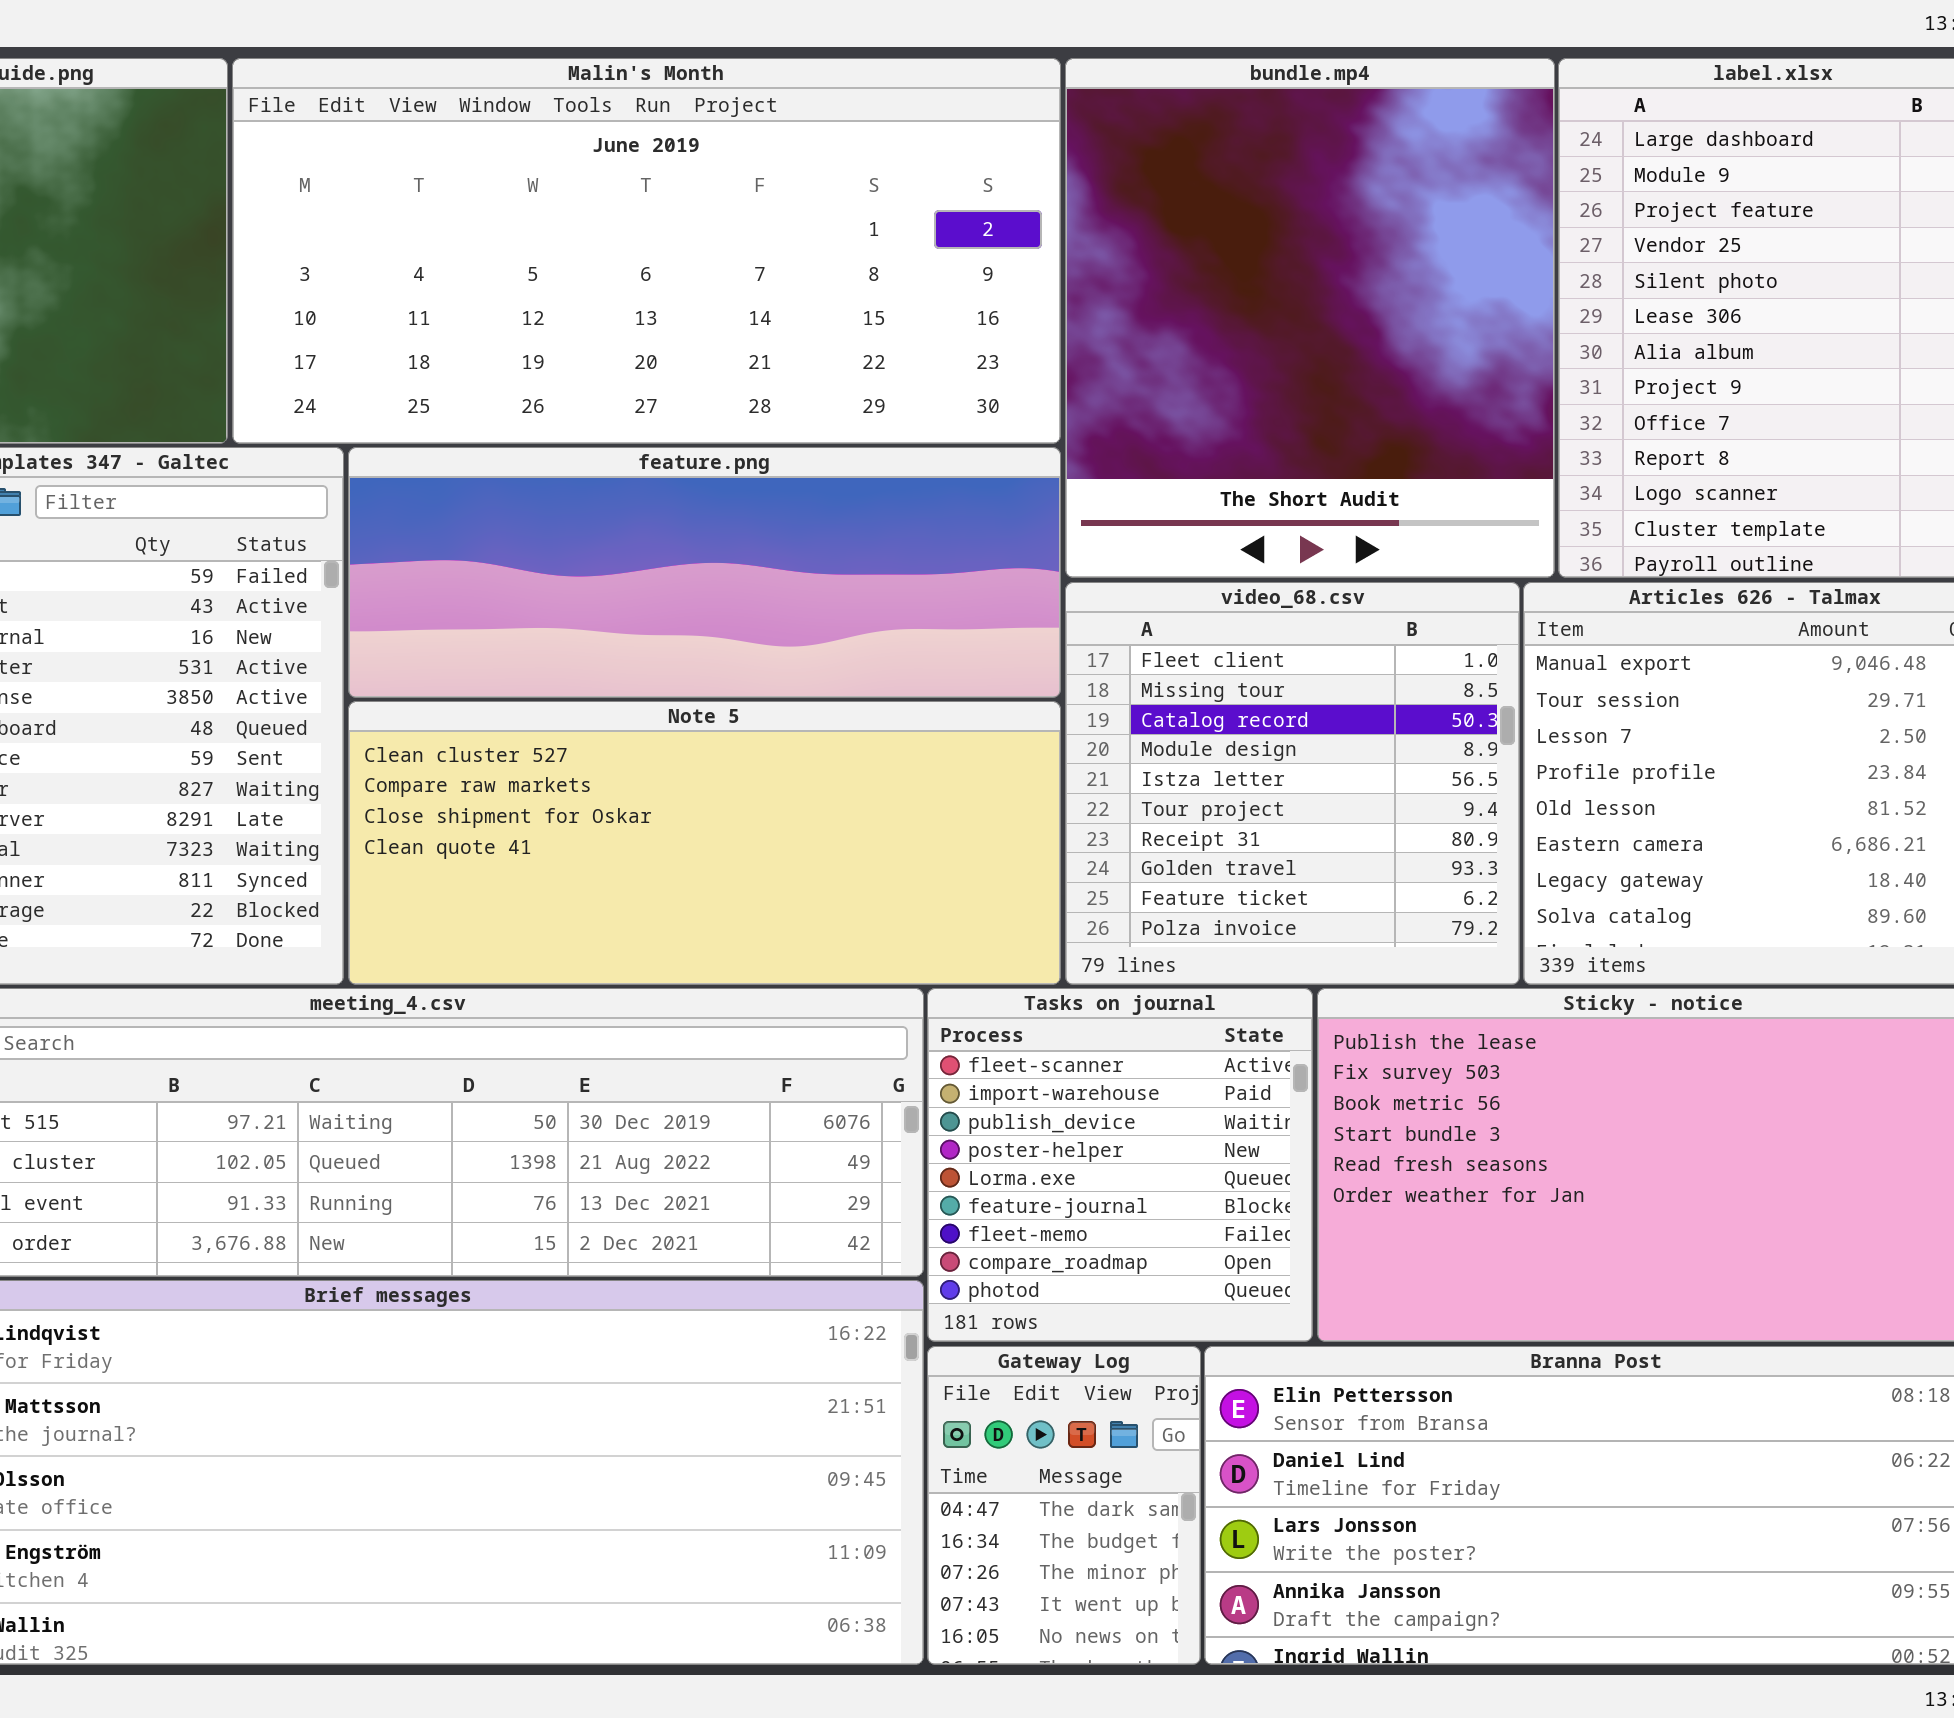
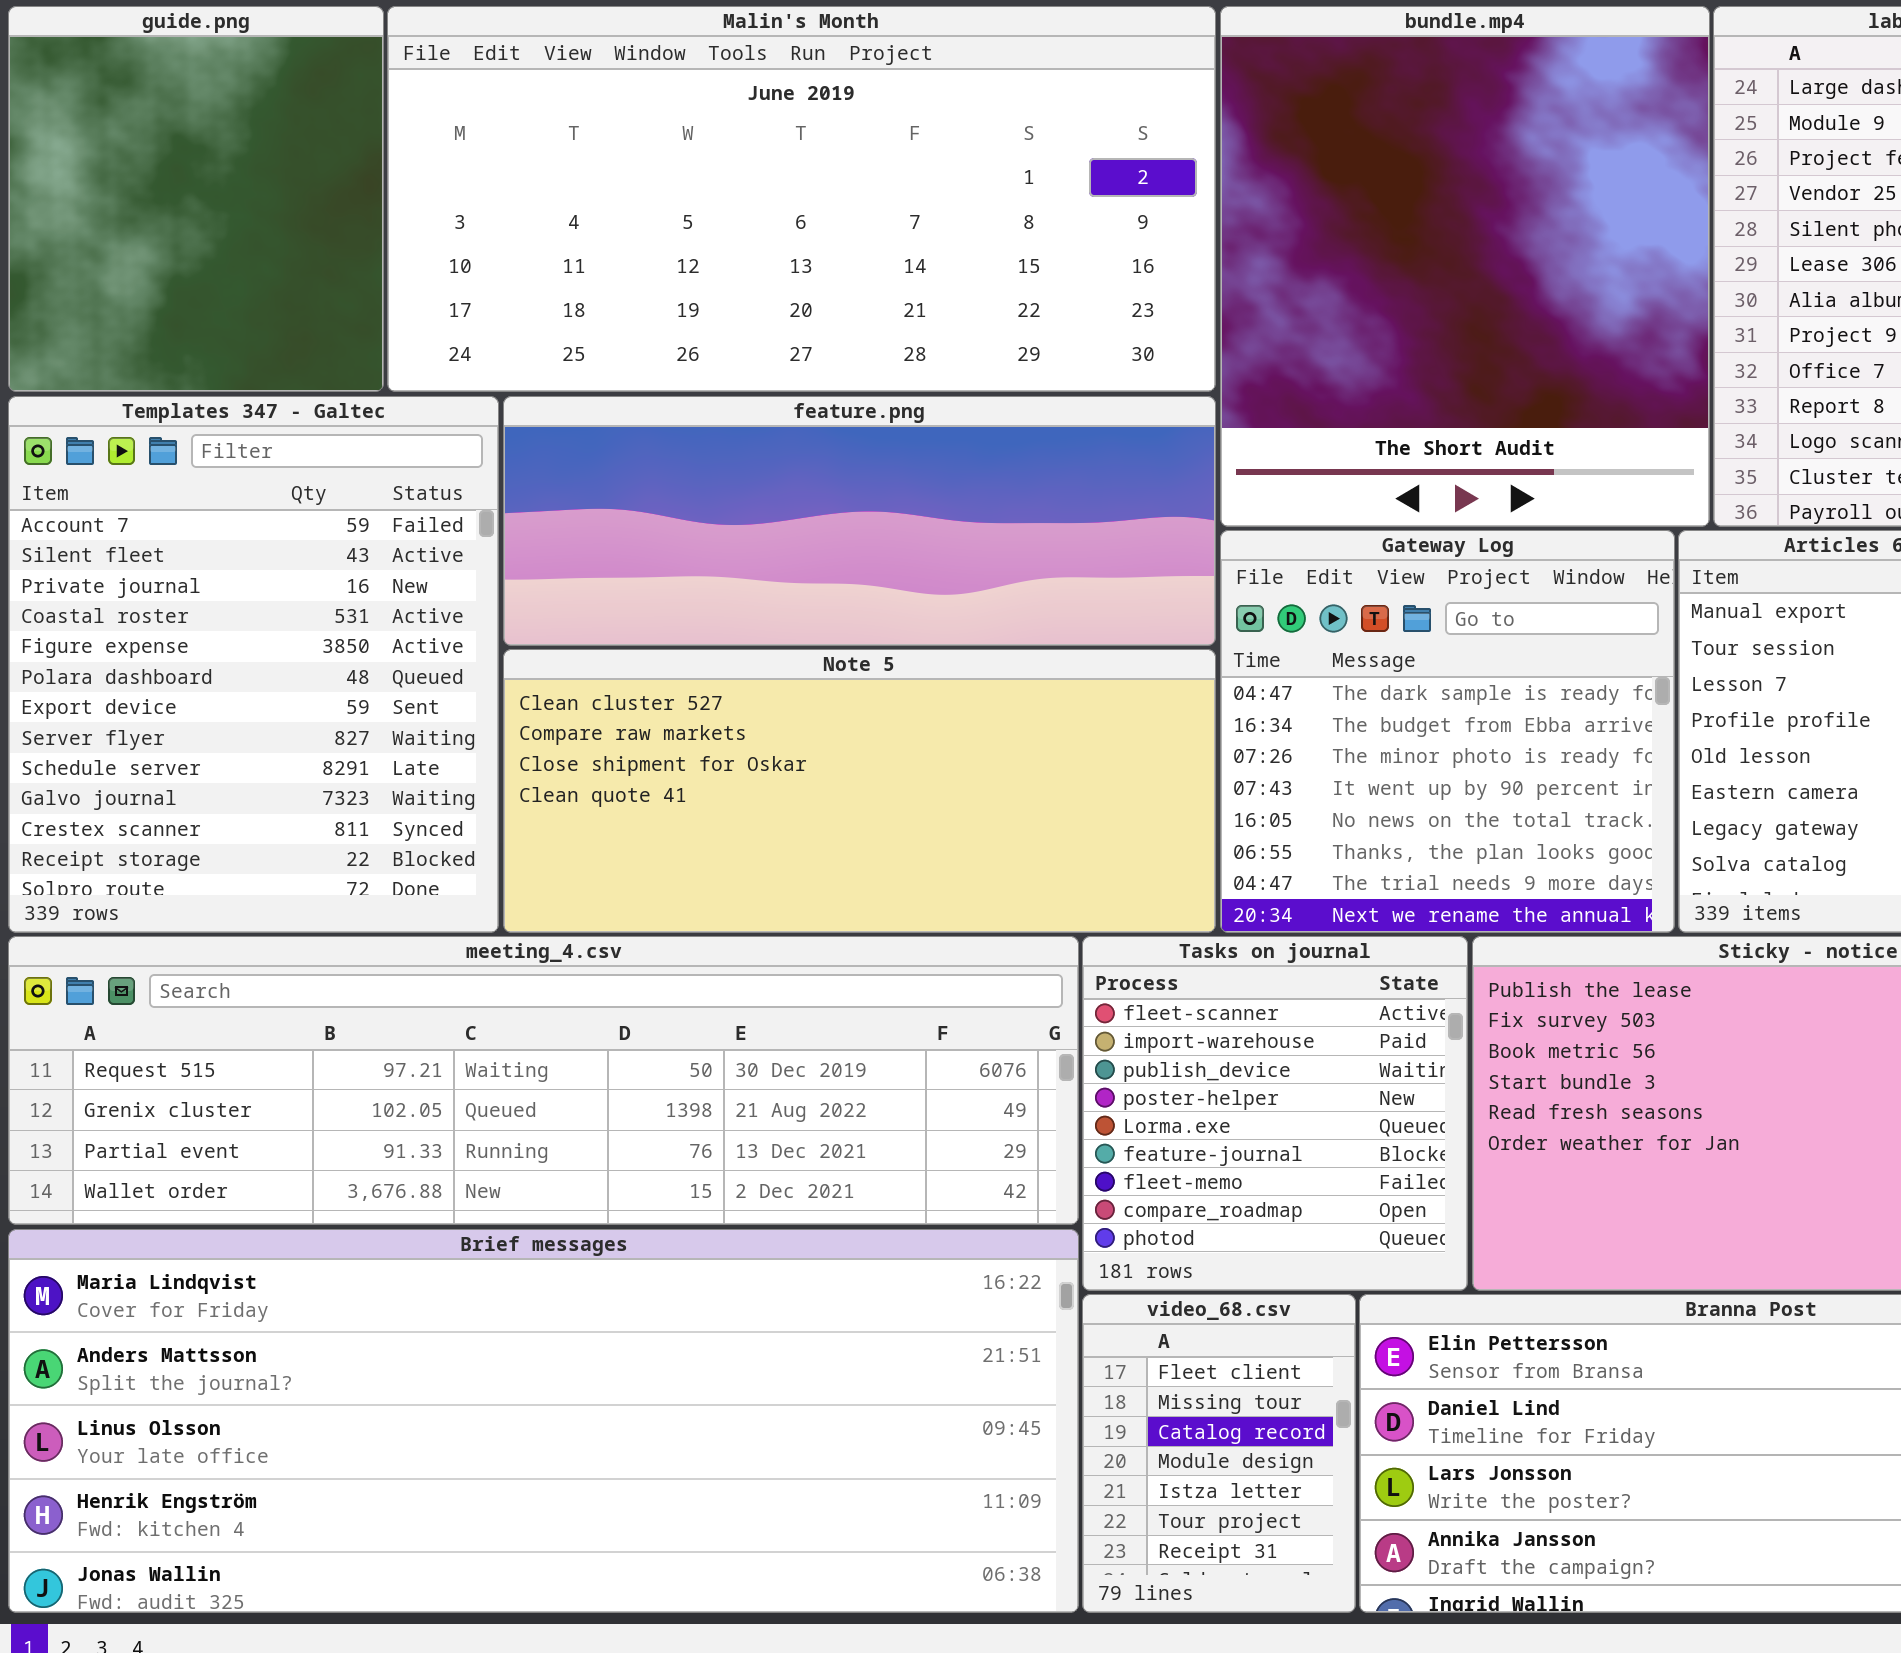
video_68.csv: [1065,582,1520,985] -> [1082,1294,1356,1613], moved, resized
Gateway Log: [927,1346,1201,1665] -> [1220,530,1675,933], moved, resized

